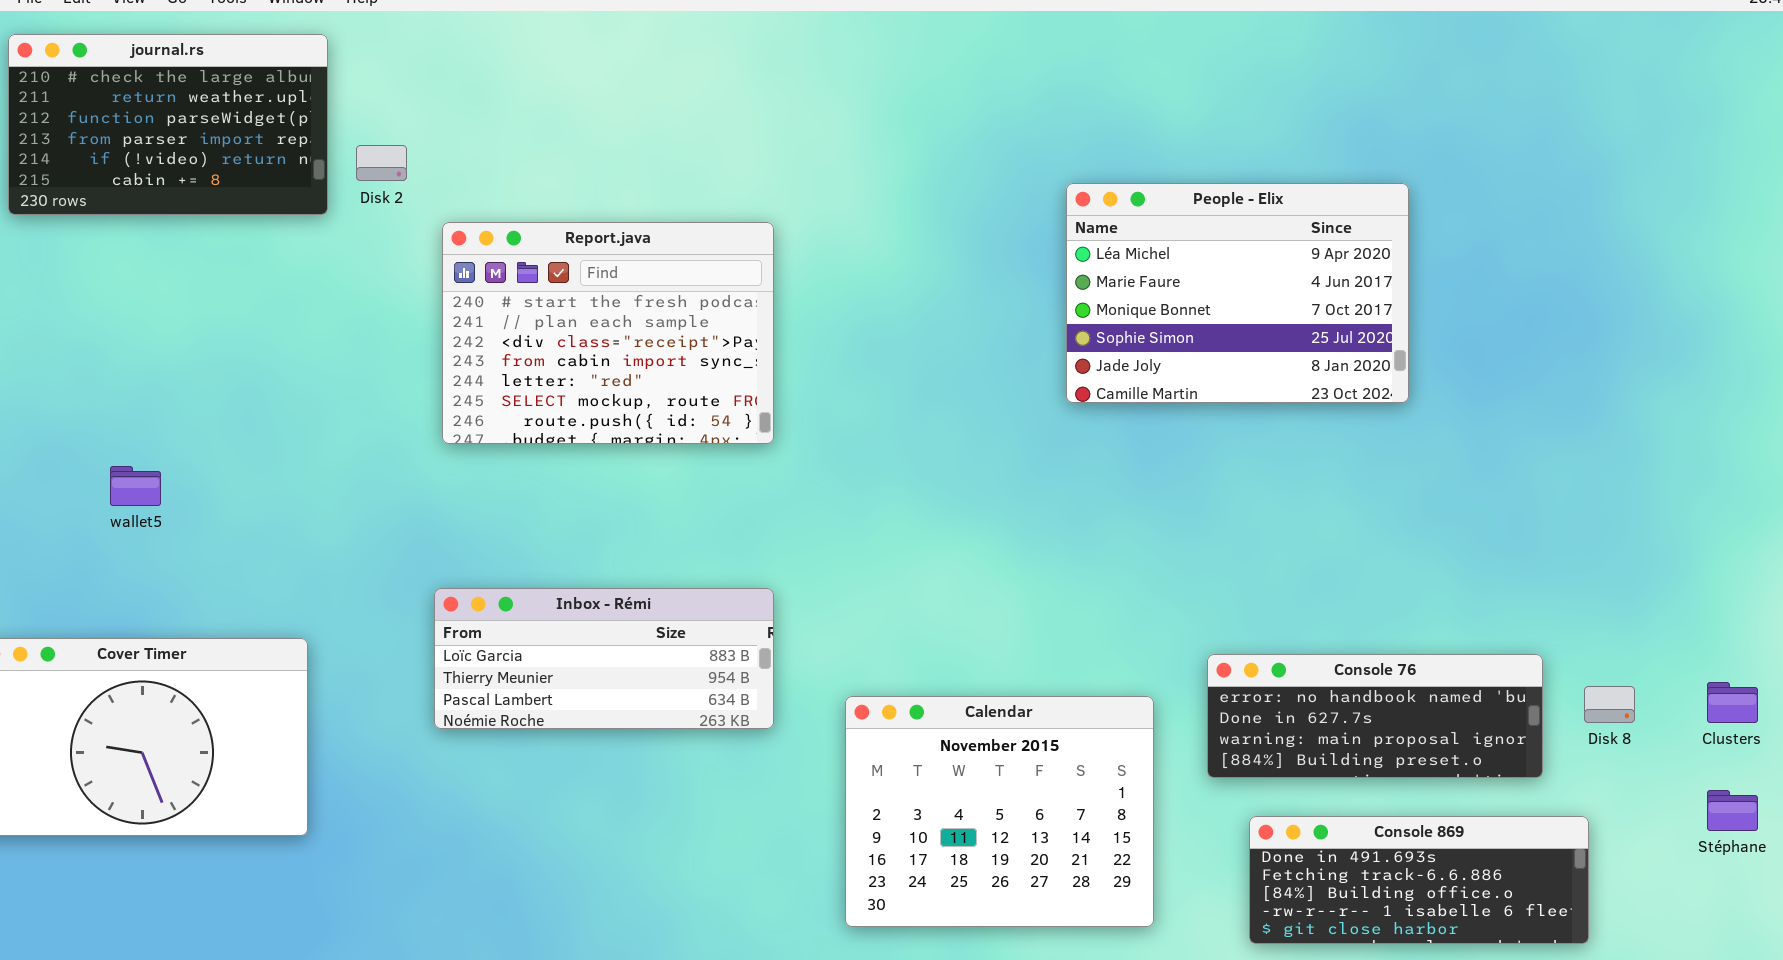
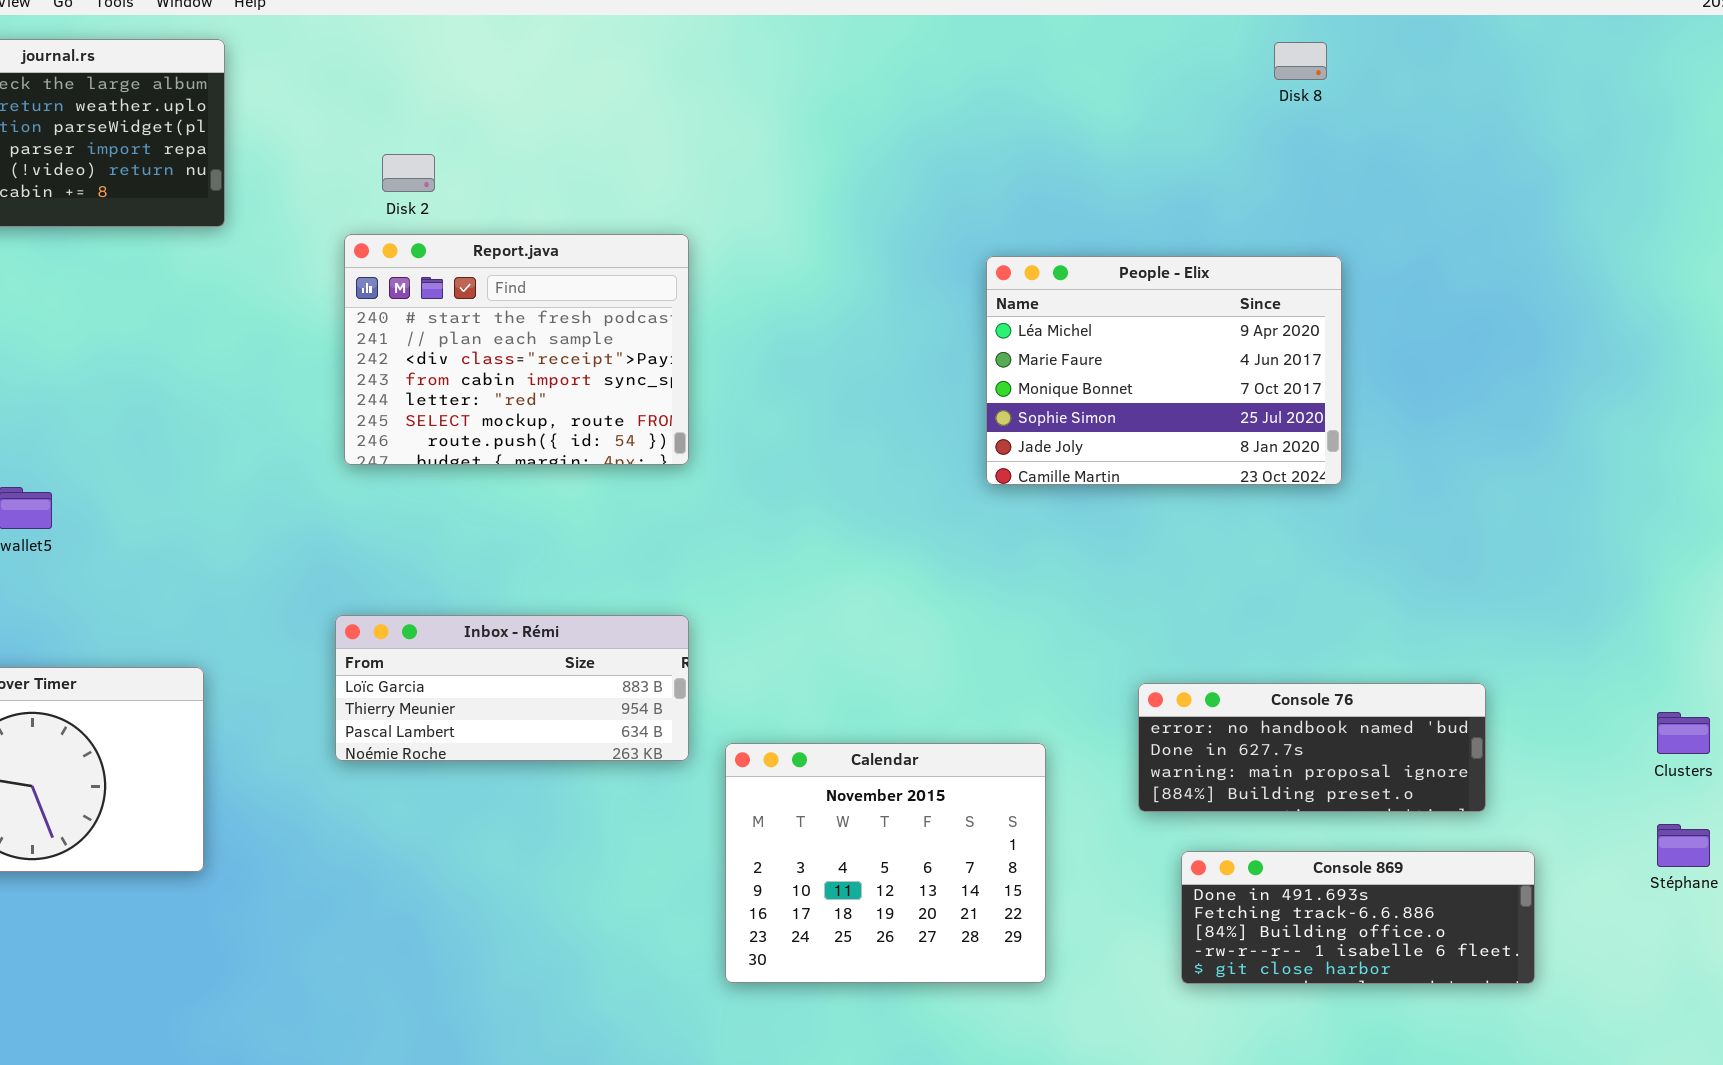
Disk 2: [356,145,407,181] -> [382,154,435,192], moved
People - Elix: [1066,183,1409,403] -> [986,256,1342,485], moved
Disk 8: [1584,686,1635,723] -> [1274,42,1327,80], moved
Calendar: [845,696,1154,927] -> [725,743,1046,983], moved

